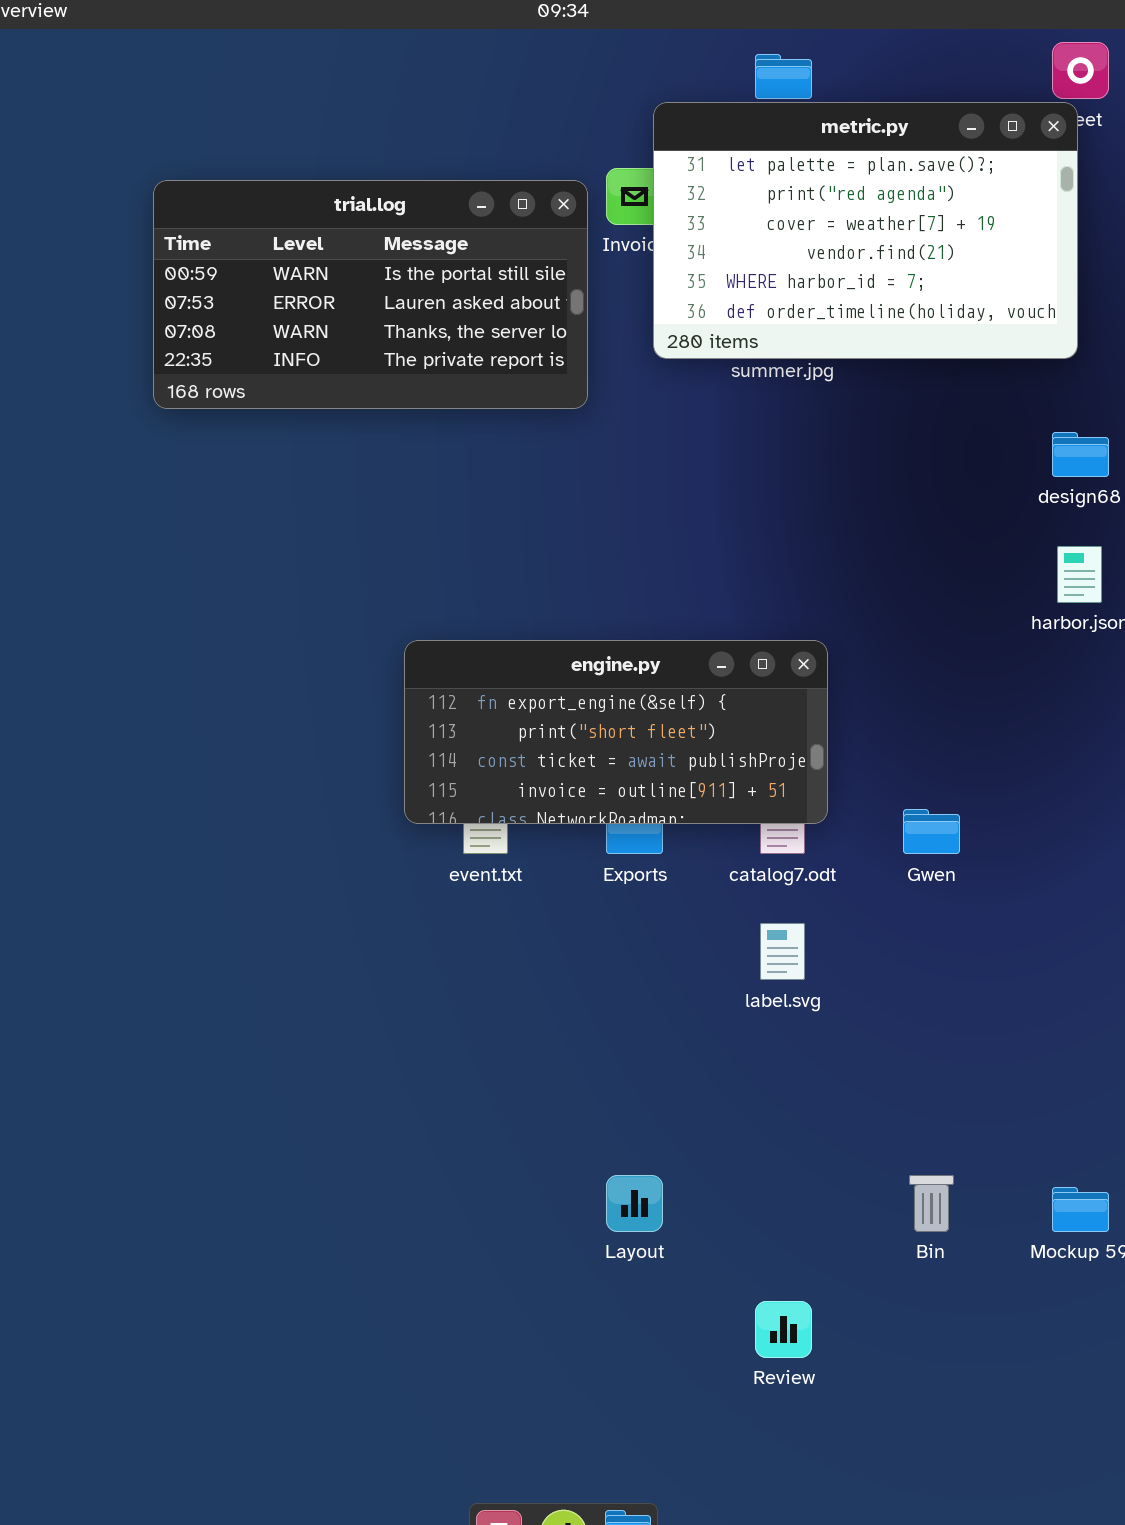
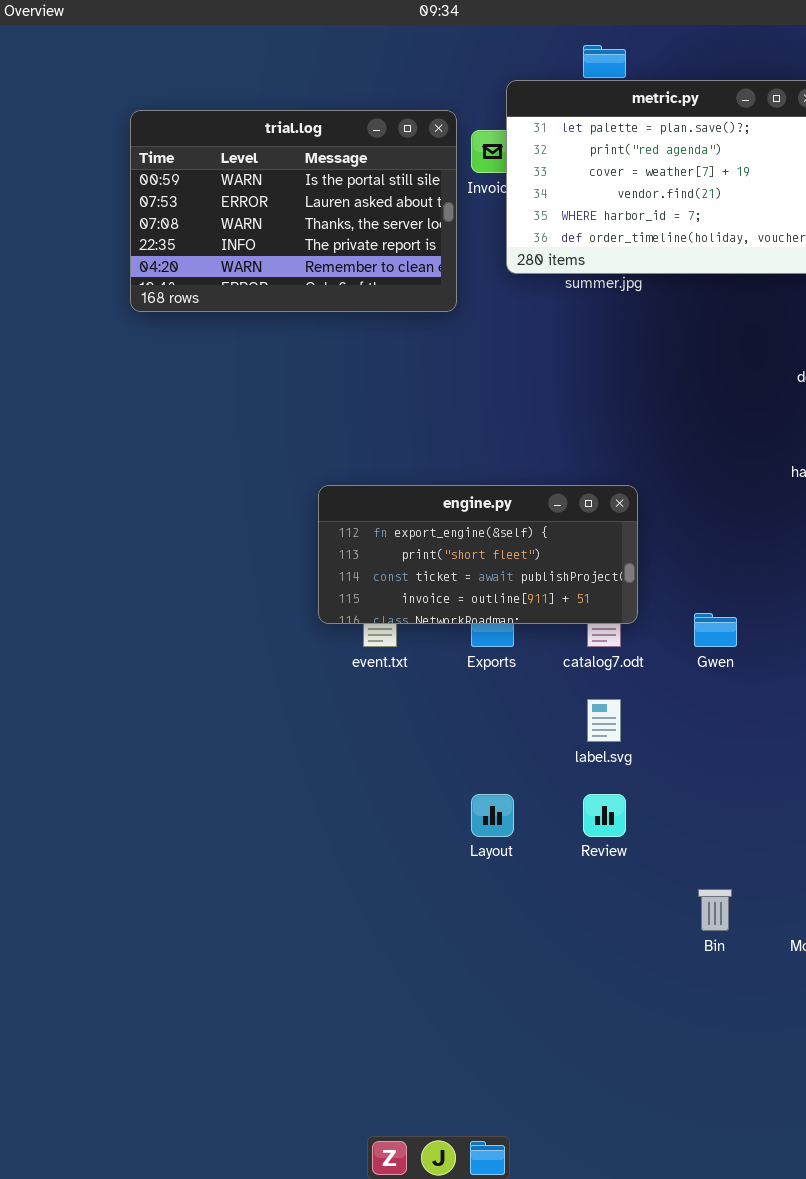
trial.log: [153,180,588,409] -> [130,110,457,312], resized
Layout: [606,1175,663,1232] -> [471,794,514,837], moved
Review: [755,1301,812,1358] -> [583,794,626,837], moved

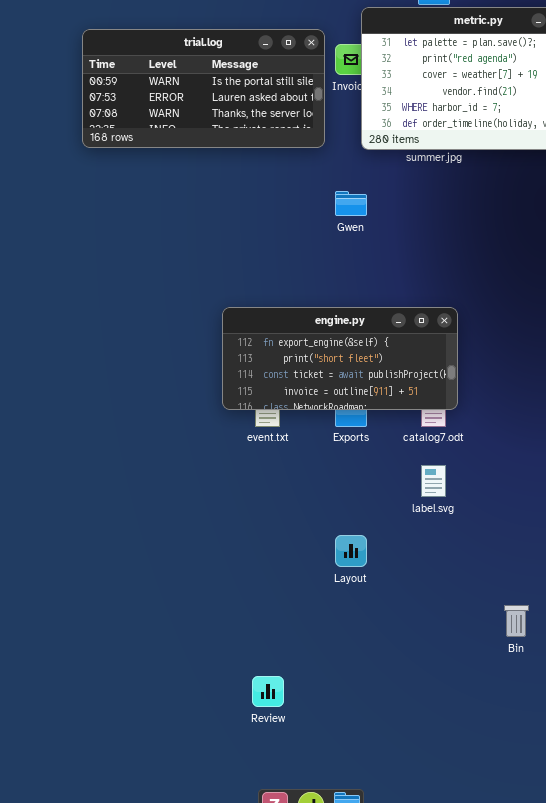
trial.log: [130,110,457,312] -> [82,29,325,148], resized
Gwen: [694,613,737,647] -> [335,191,367,216], moved
Review: [583,794,626,837] -> [252,676,284,707], moved

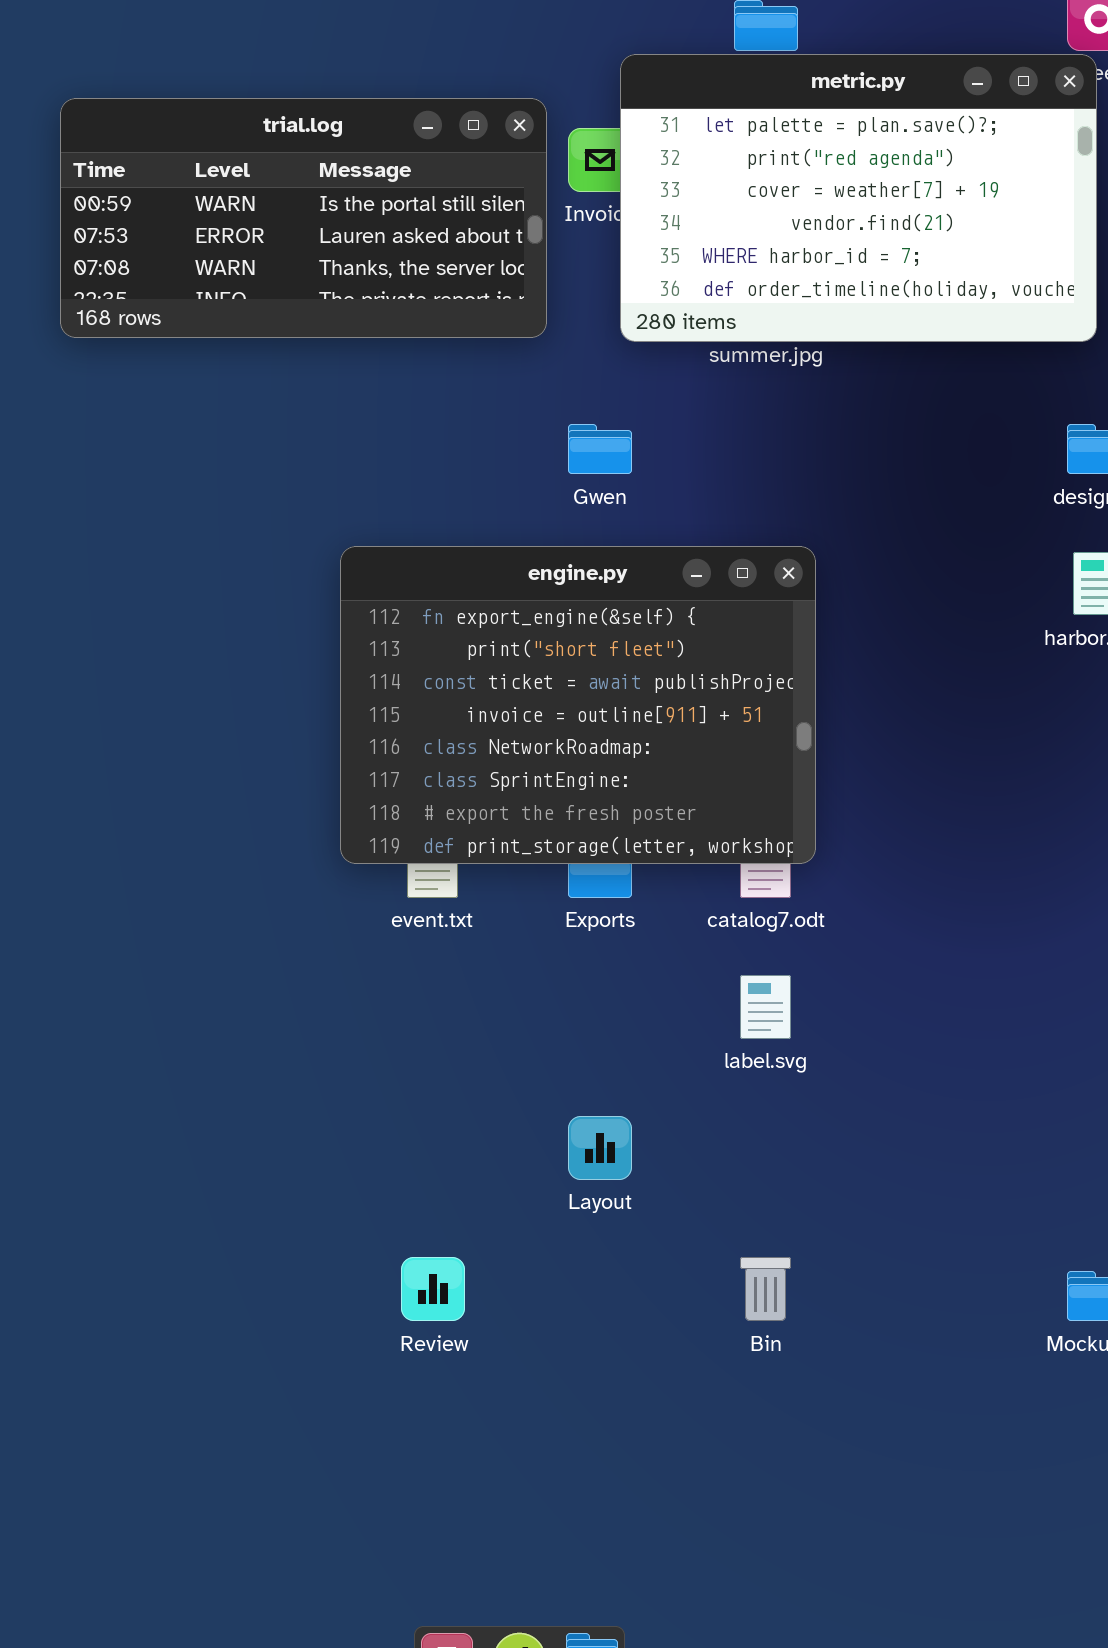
engine.py: [222,307,458,410] -> [340,546,816,864], resized
Bin: [504,605,529,637] -> [740,1257,791,1321], moved
Review: [252,676,284,707] -> [401,1257,465,1321], moved

